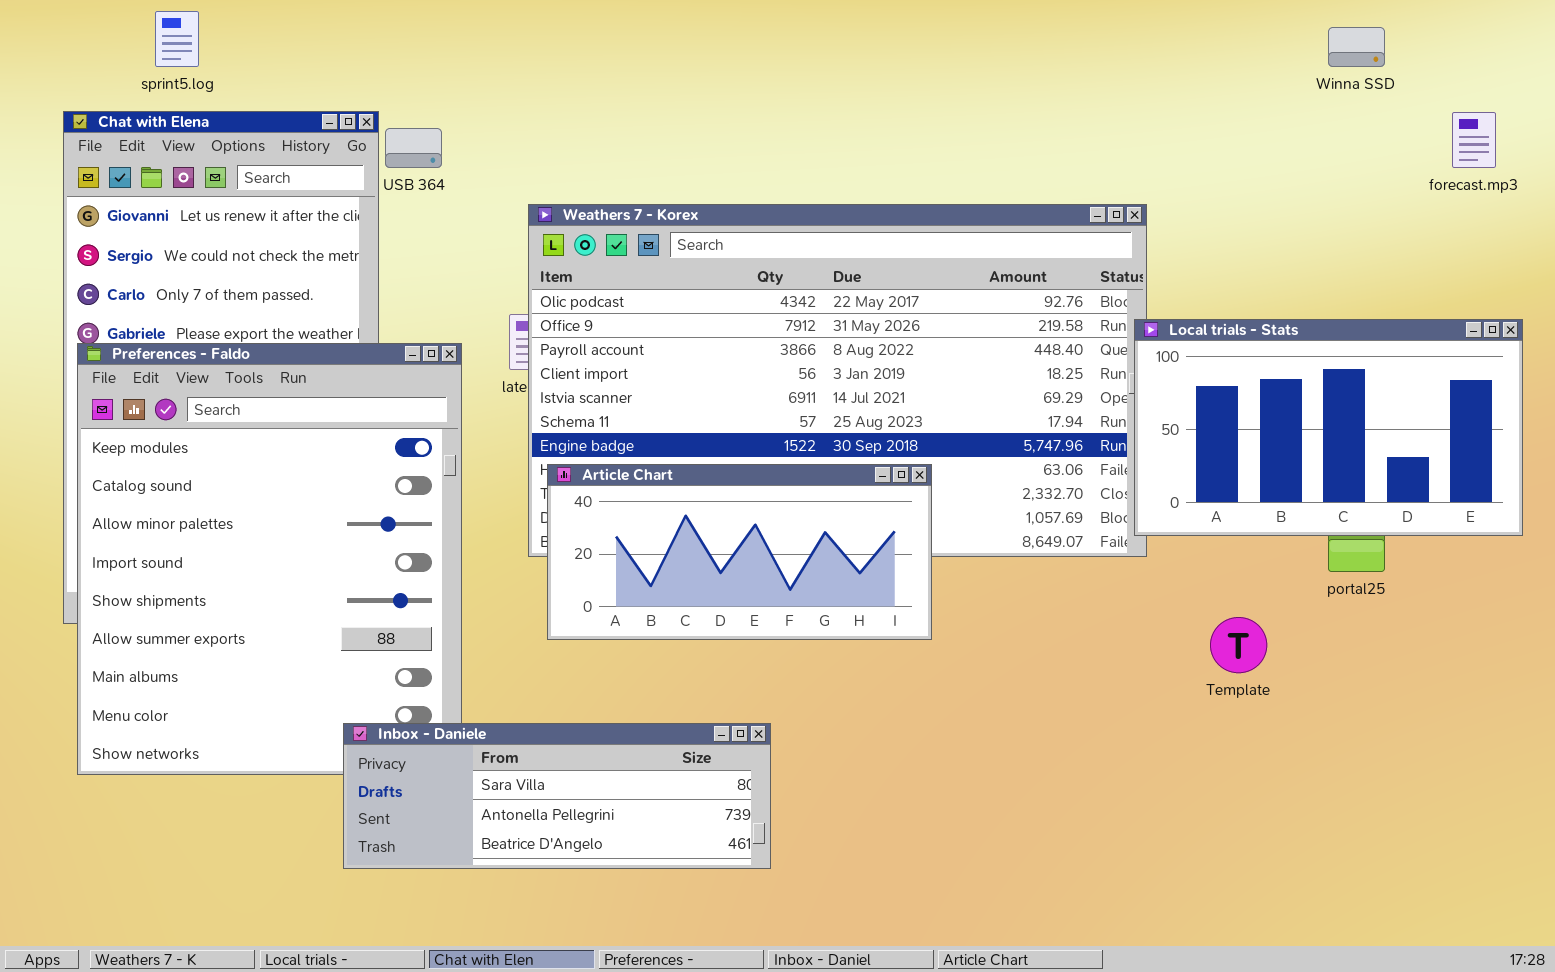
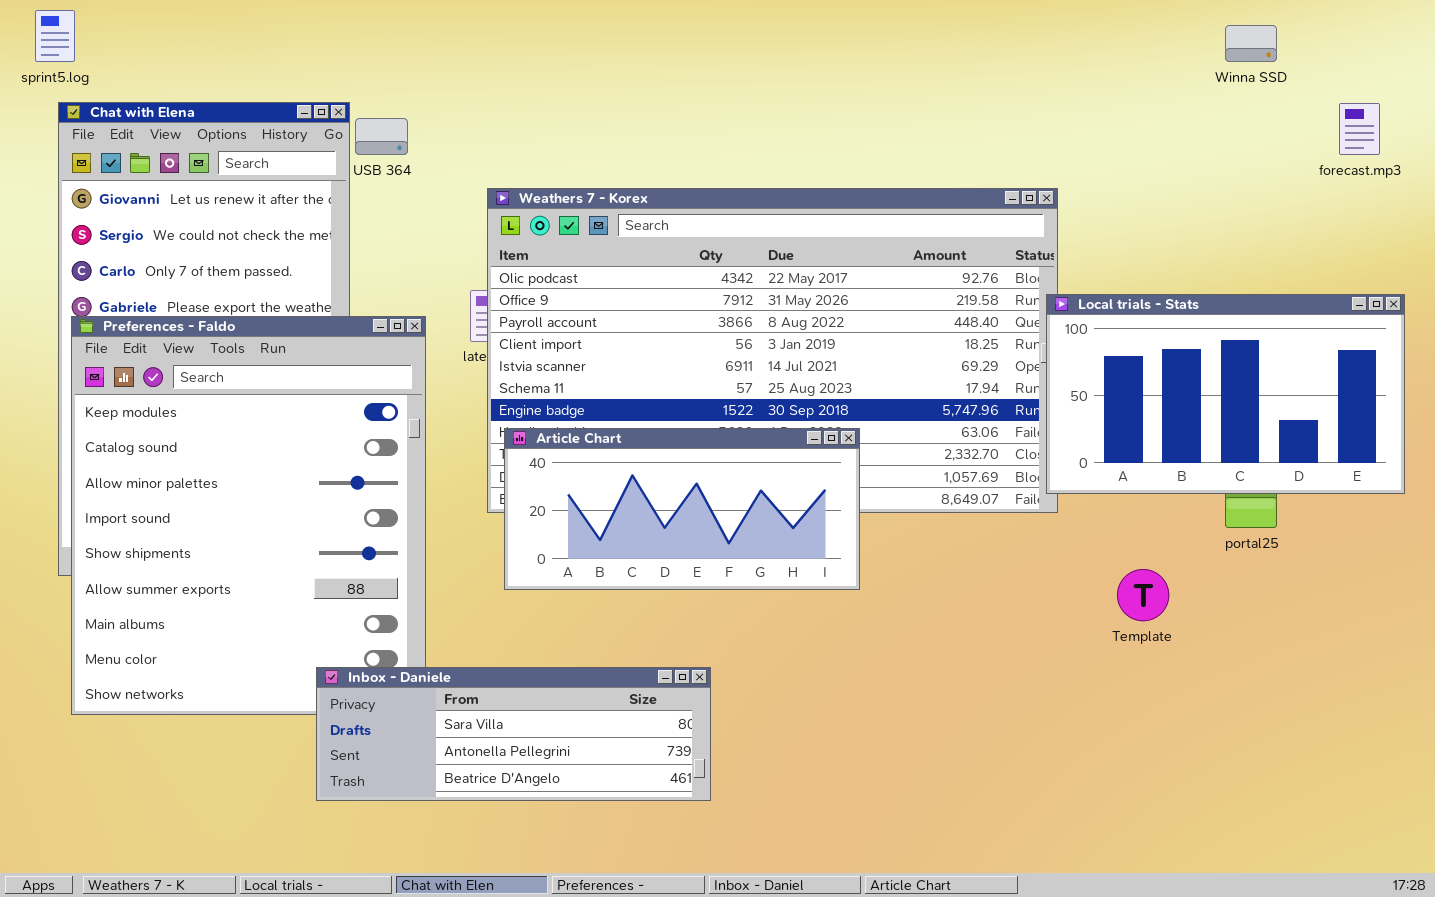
sprint5.log: [155,11,199,67] -> [35,10,75,62], moved

